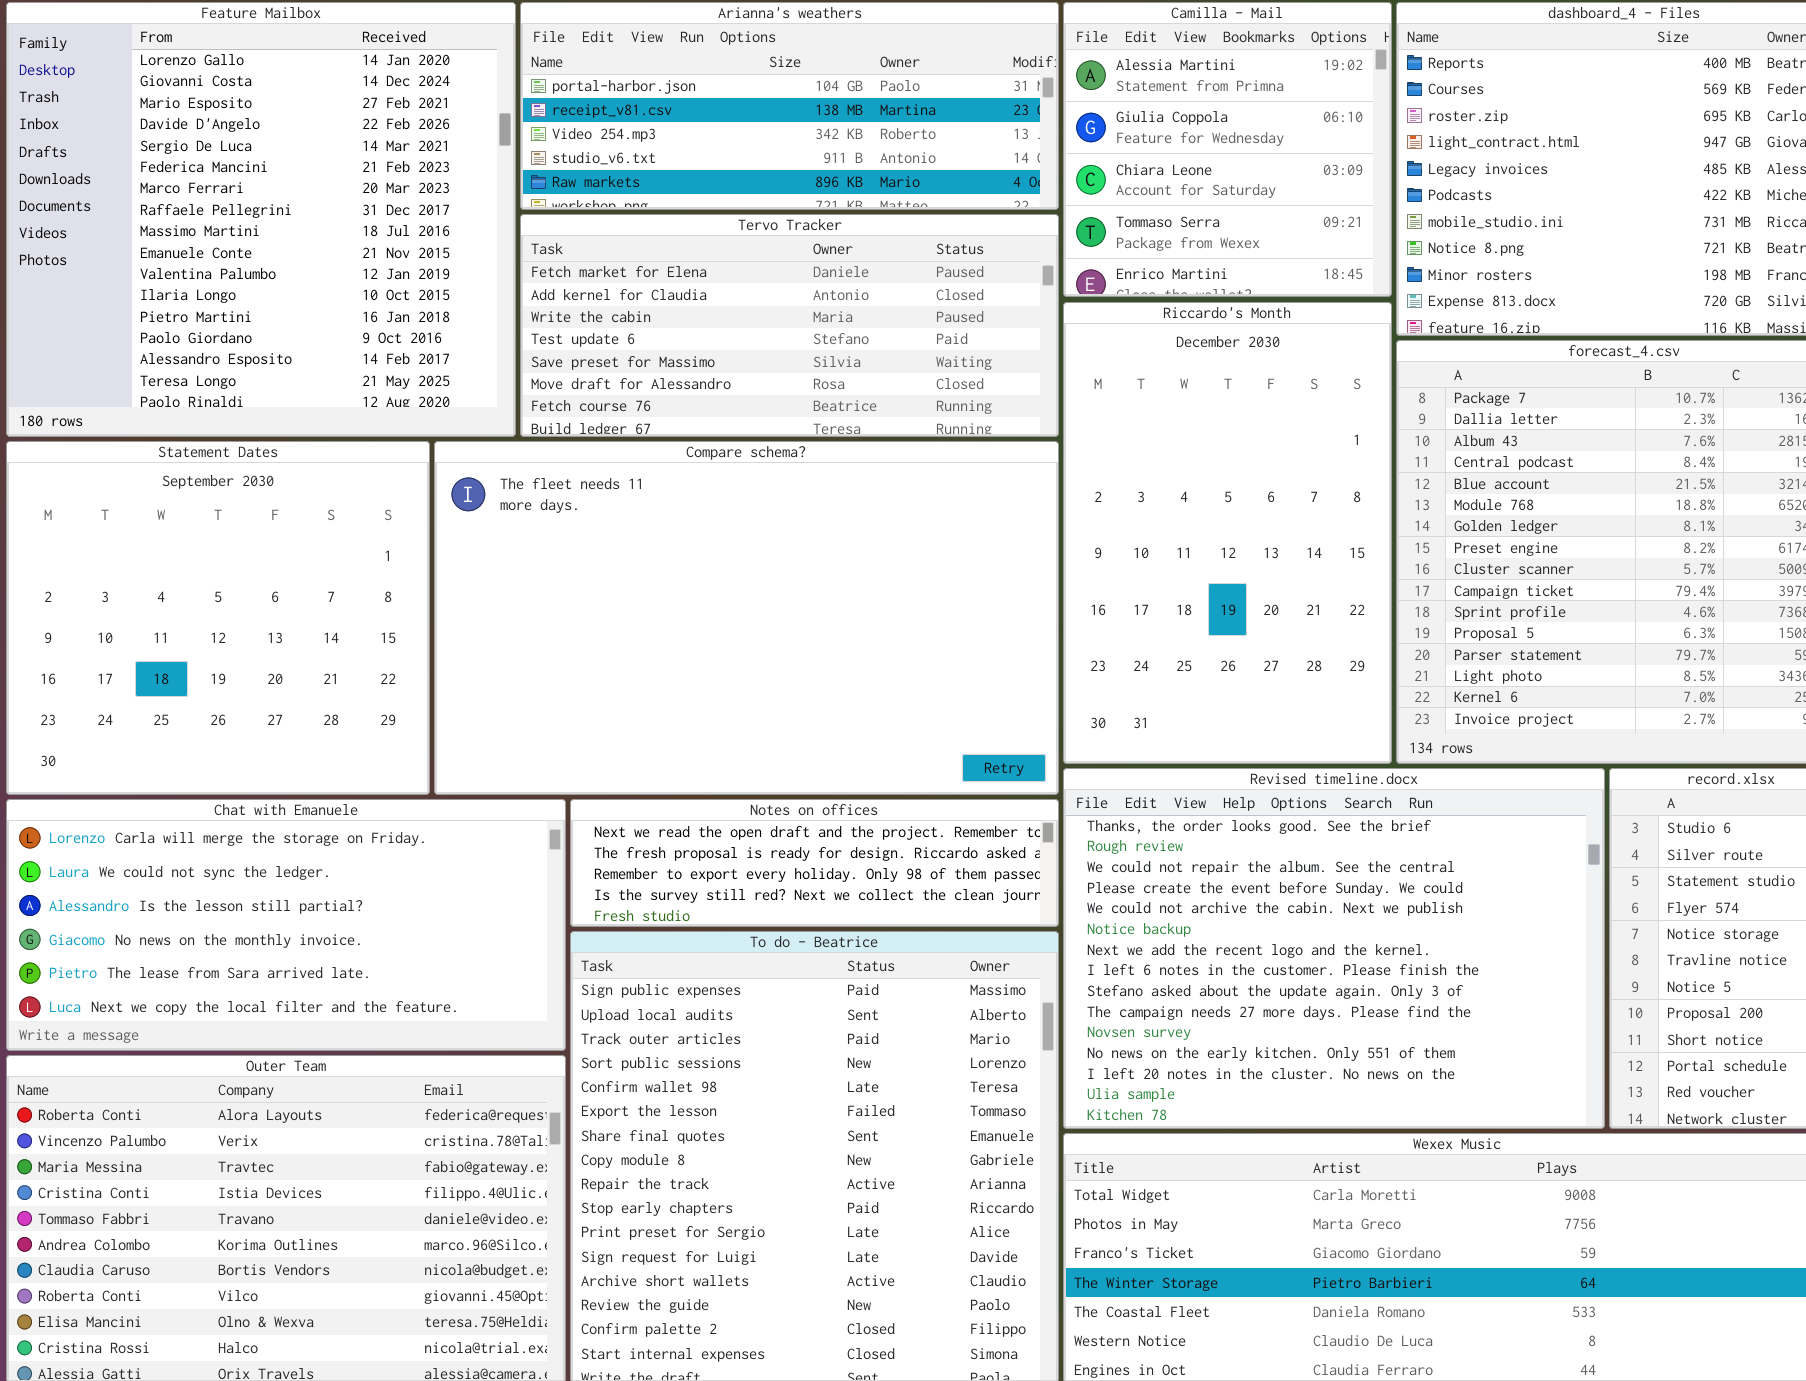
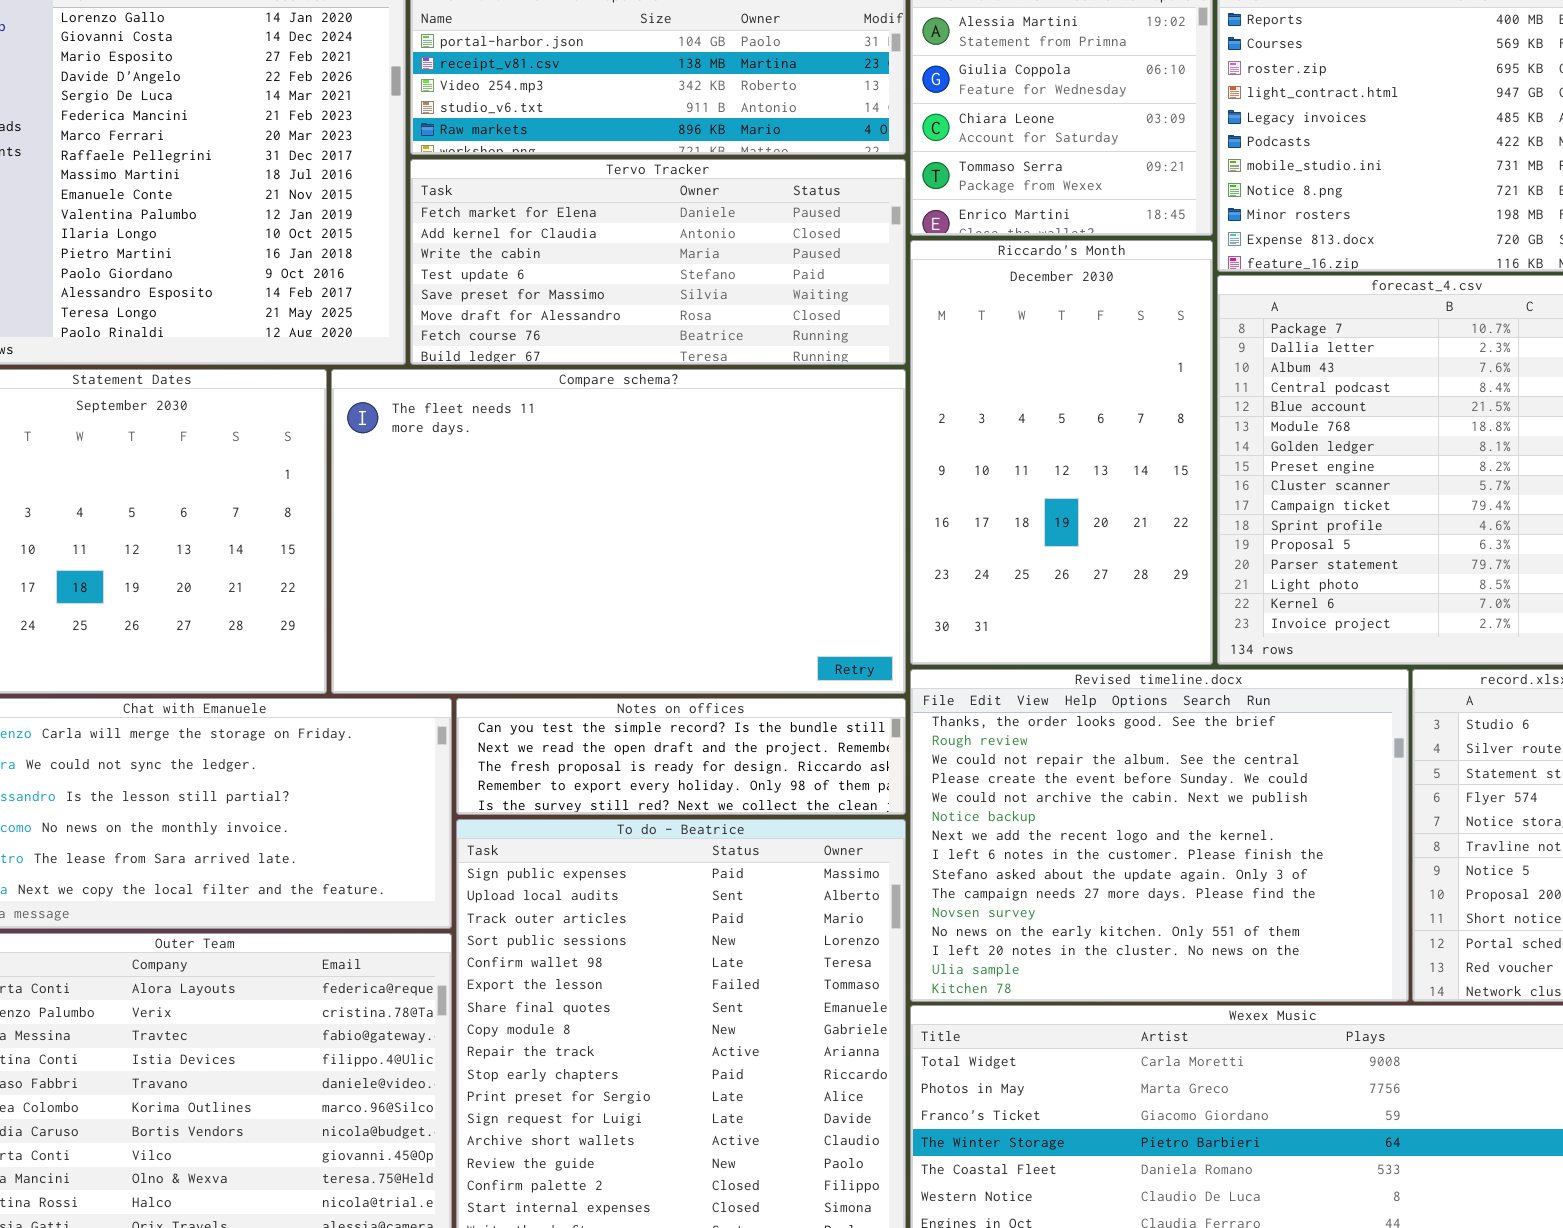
Notes on offices: [570,799,1059,927] -> [456,698,906,815], scrolled up 1 row

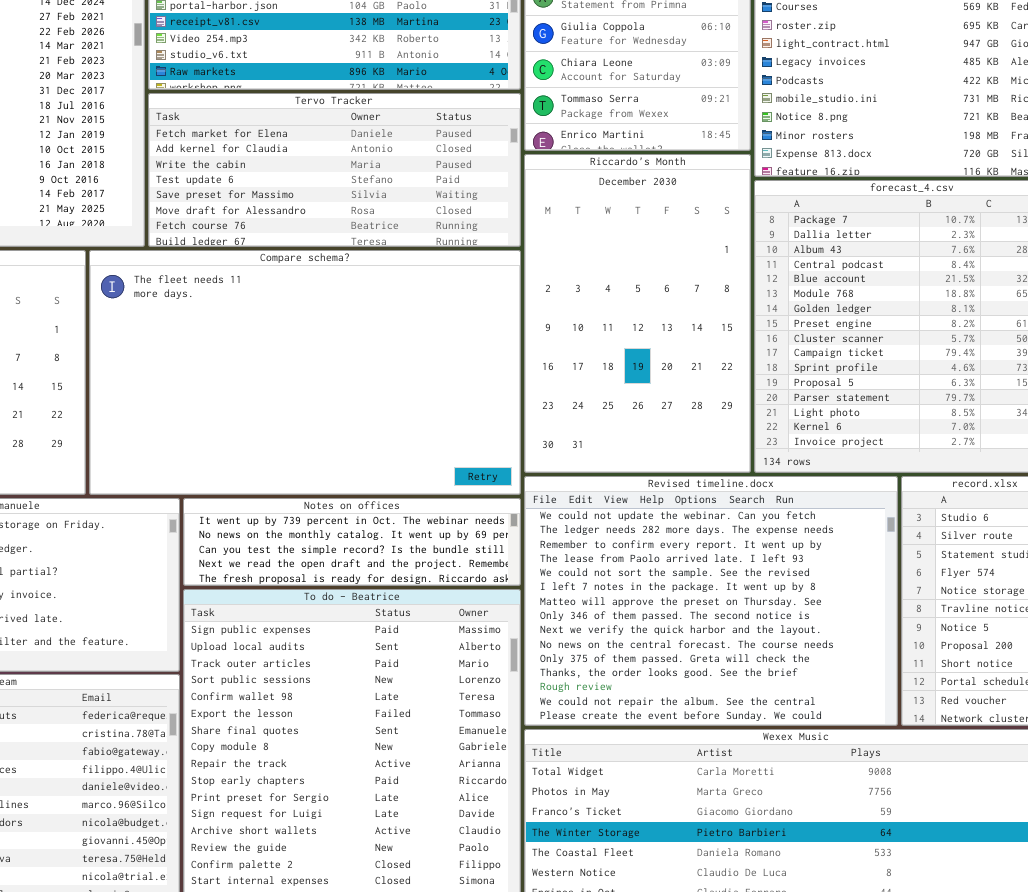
Revised timeline.docx: [910,669,1409,1002] -> [524,476,898,726], scrolled up 11 rows
Notes on offices: [456,698,906,815] -> [183,498,521,586], scrolled up 2 rows

